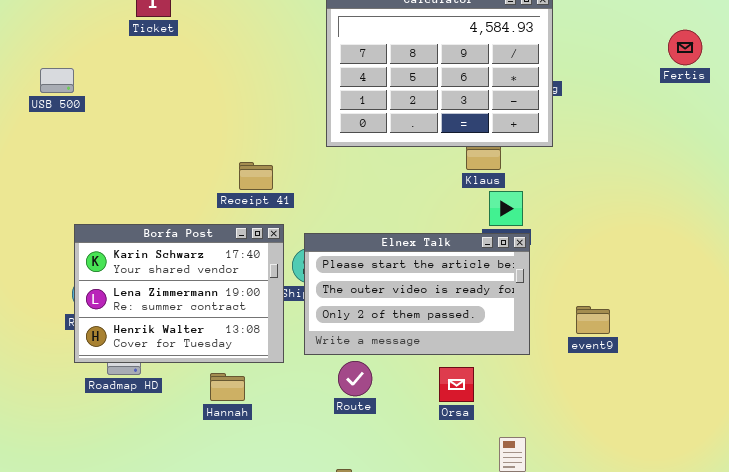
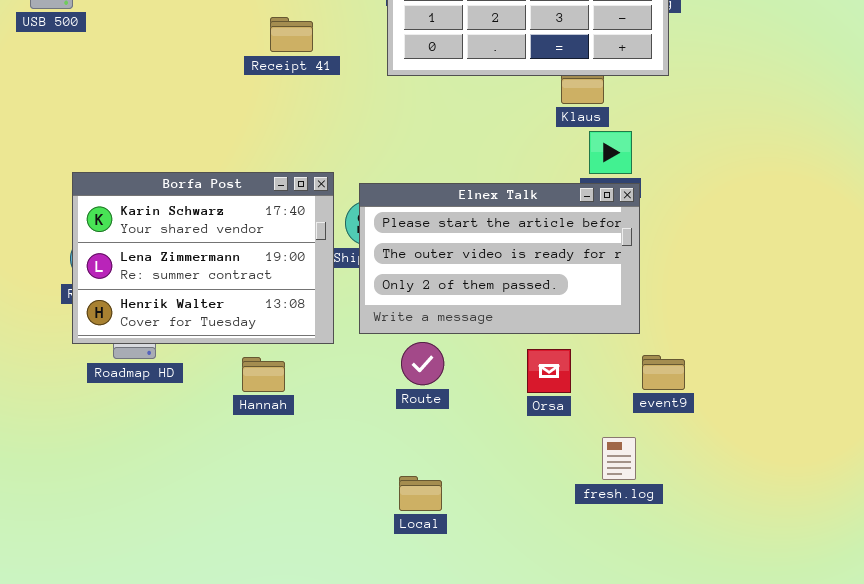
Receipt 41: [239,162,273,190] -> [270,17,313,52], moved
event9: [576,306,610,334] -> [642,355,685,390], moved

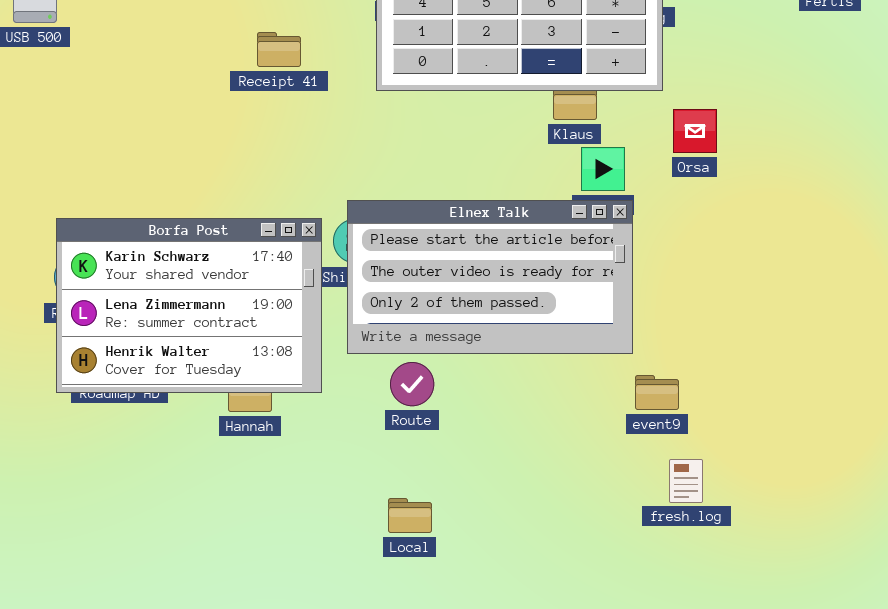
Borfa Post: [72,172,334,344] -> [56,218,322,393], moved
Orsa: [527,349,571,393] -> [673,109,717,153], moved
fresh.log: [602,437,636,480] -> [669,459,703,503], moved

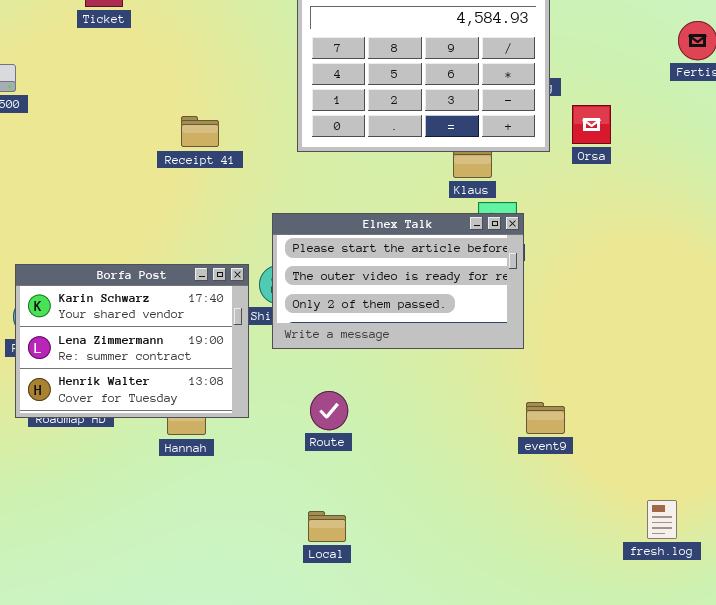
Receipt 41: [257,32,301,67] -> [181,116,219,147], moved
Orsa: [673,109,717,153] -> [572,105,611,144], moved
Elnex Talk: [347,200,633,354] -> [272,213,524,349], moved
fresh.log: [669,459,703,503] -> [647,500,677,539], moved

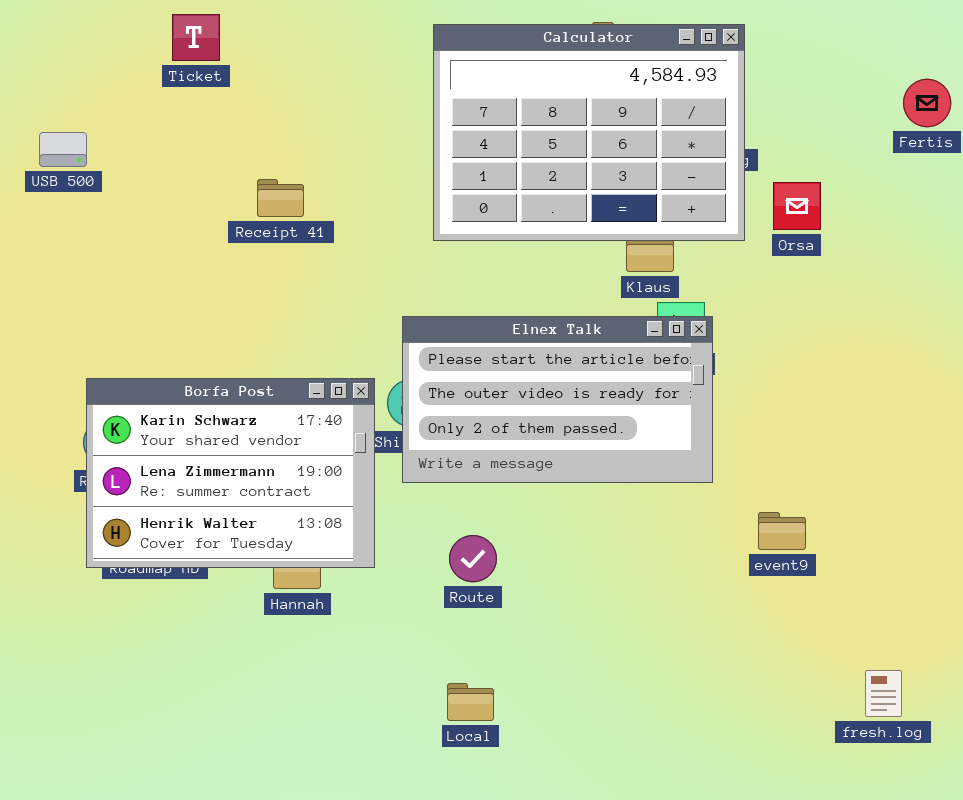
Receipt 41: [181,116,219,147] -> [257,179,304,217], moved
event9: [526,402,565,434] -> [758,512,806,550], moved

